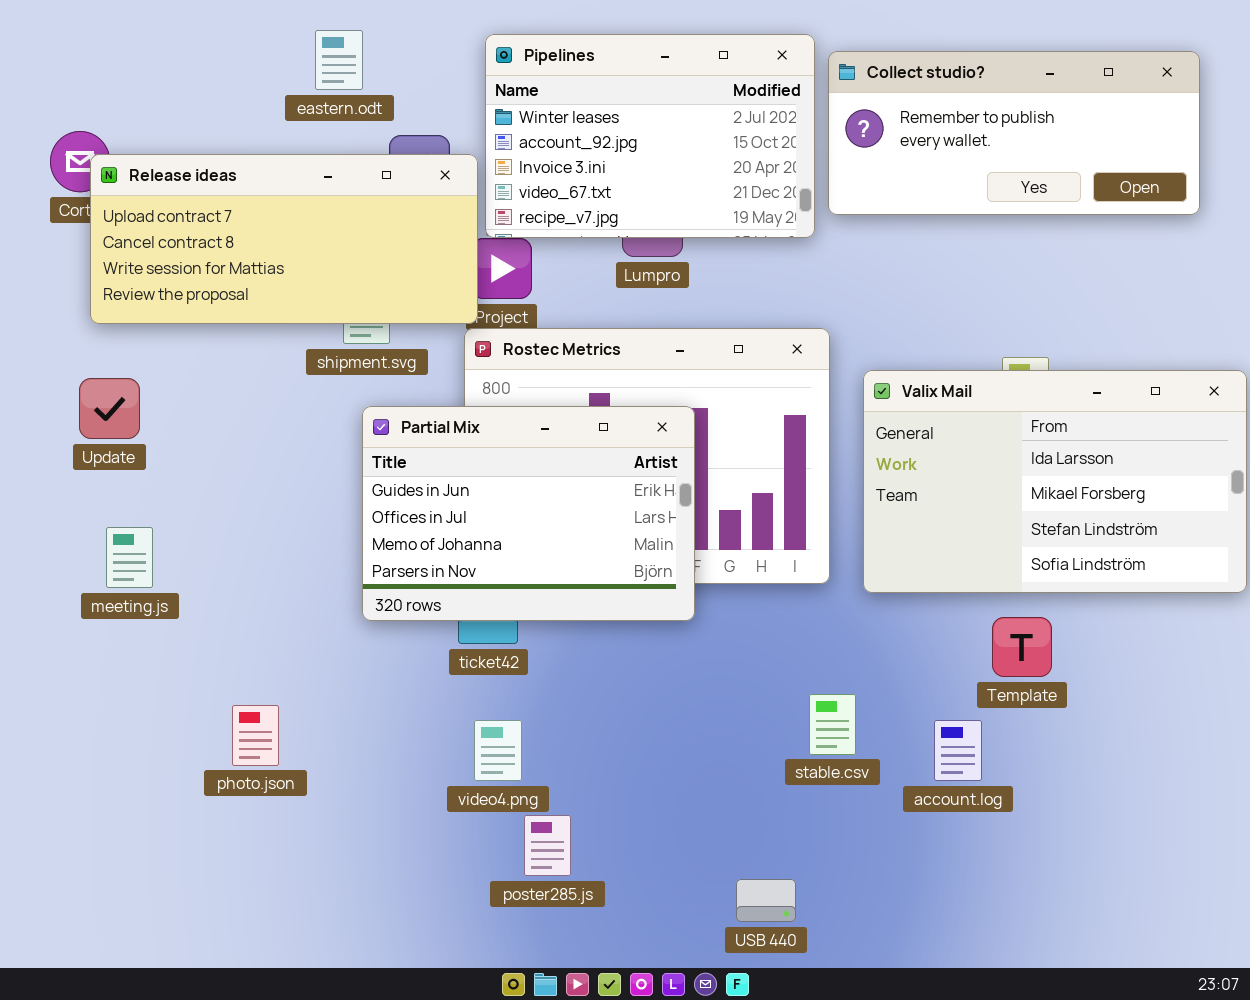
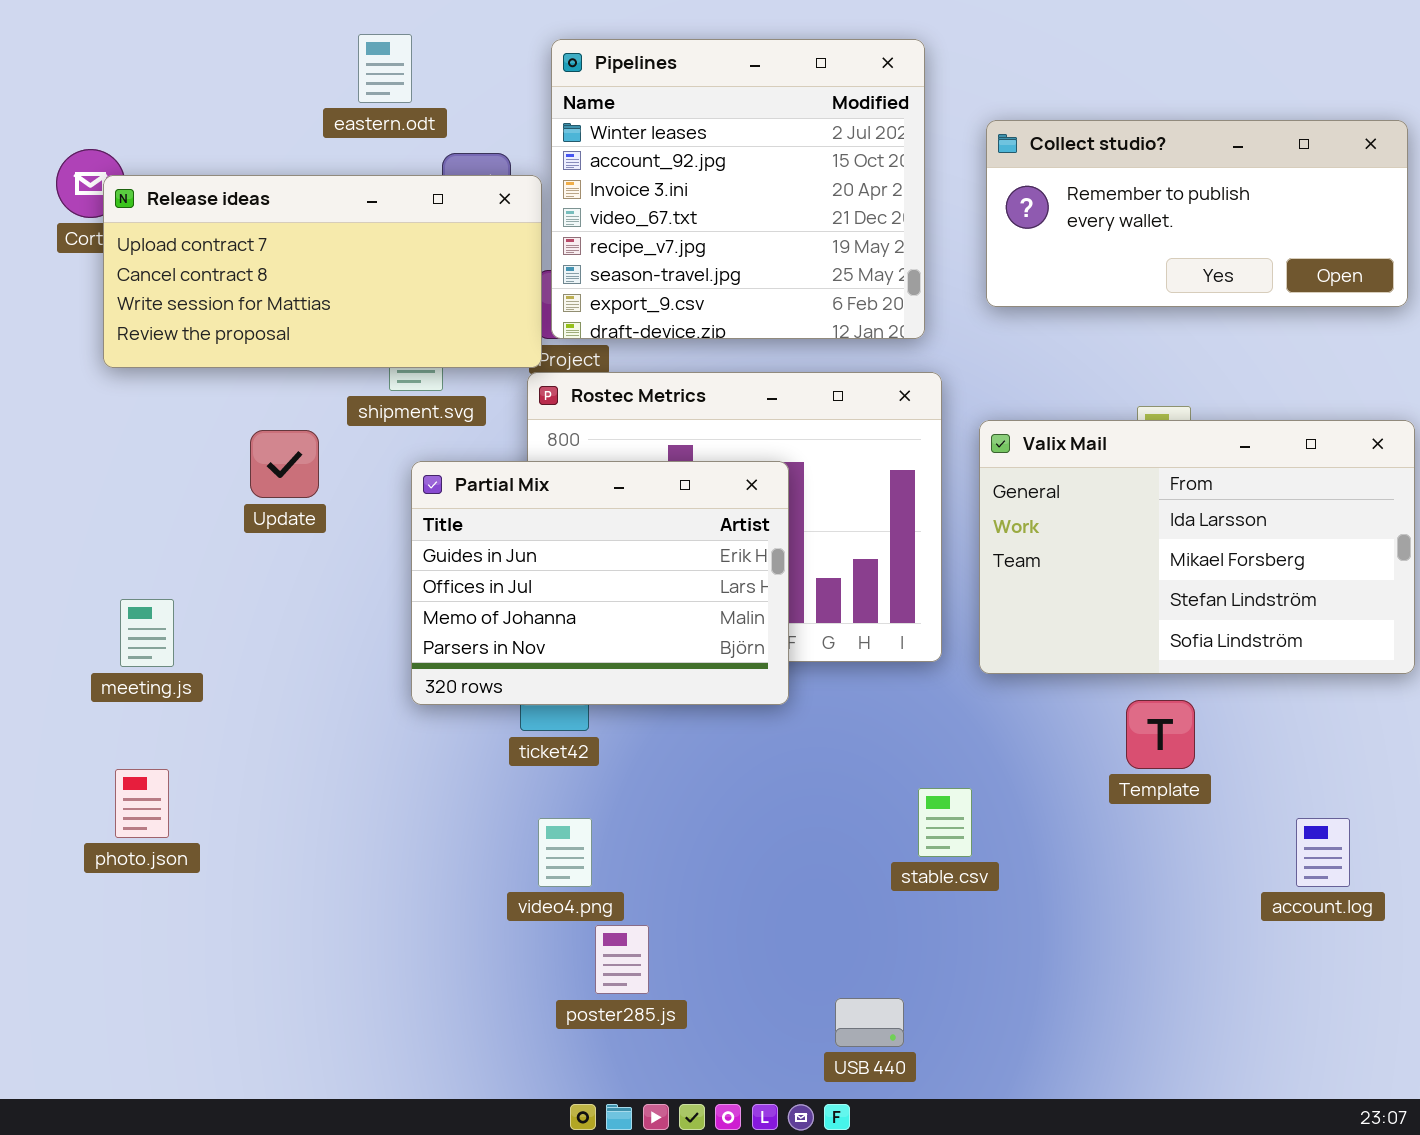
Pipelines: [485,34,815,238] -> [551,39,925,339], resized
Collect studio?: [828,51,1200,215] -> [986,120,1408,307], moved
Update: [79,378,140,439] -> [250,430,319,498], moved
photo.json: [232,705,279,766] -> [115,769,169,838], moved
account.log: [934,720,982,781] -> [1296,818,1350,887], moved

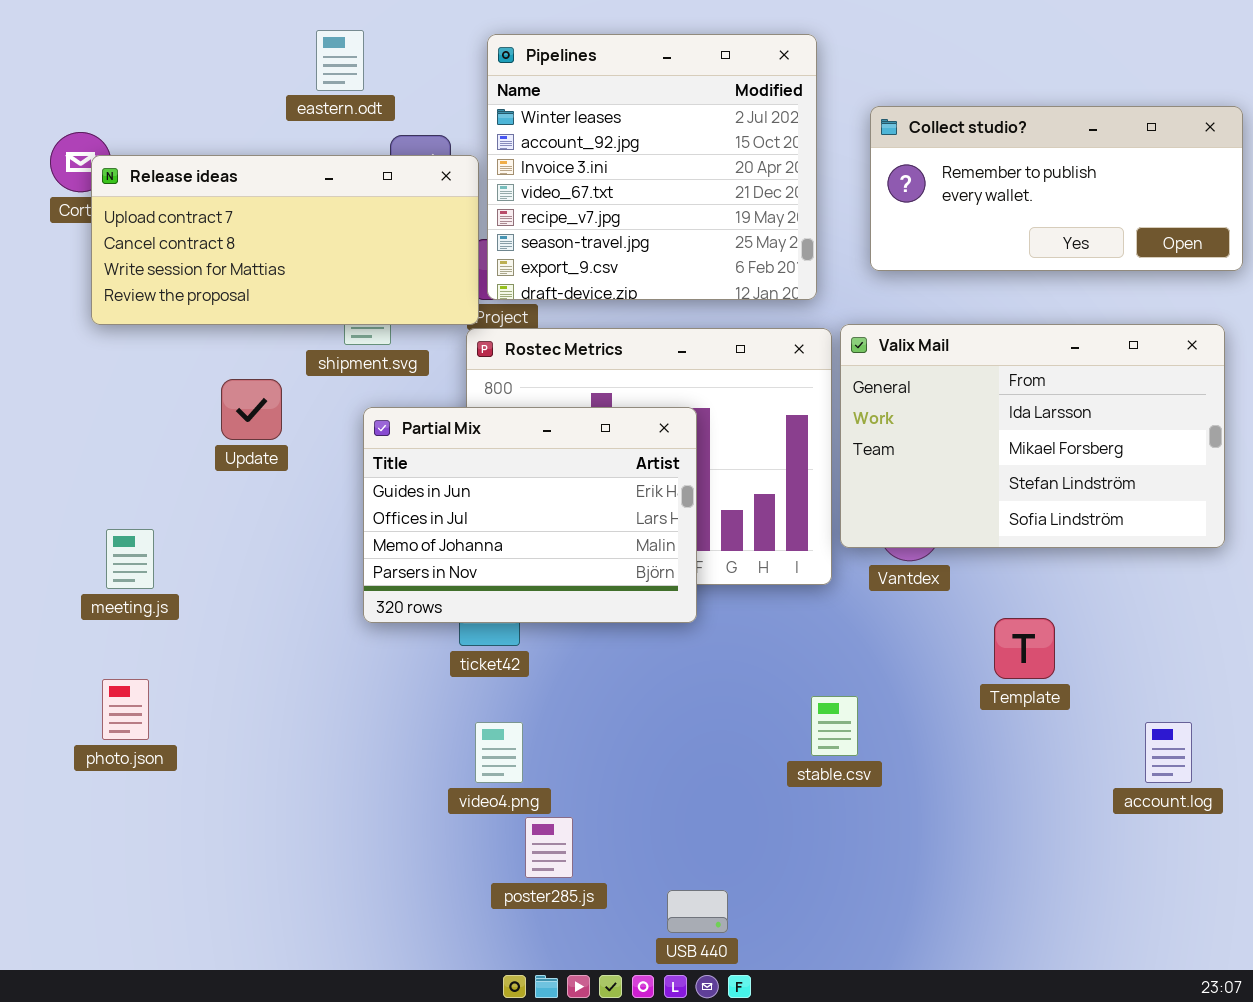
Valix Mail: [979,420,1415,674] -> [840,324,1225,548], moved
USB 440: [835,998,904,1047] -> [667,890,728,933], moved

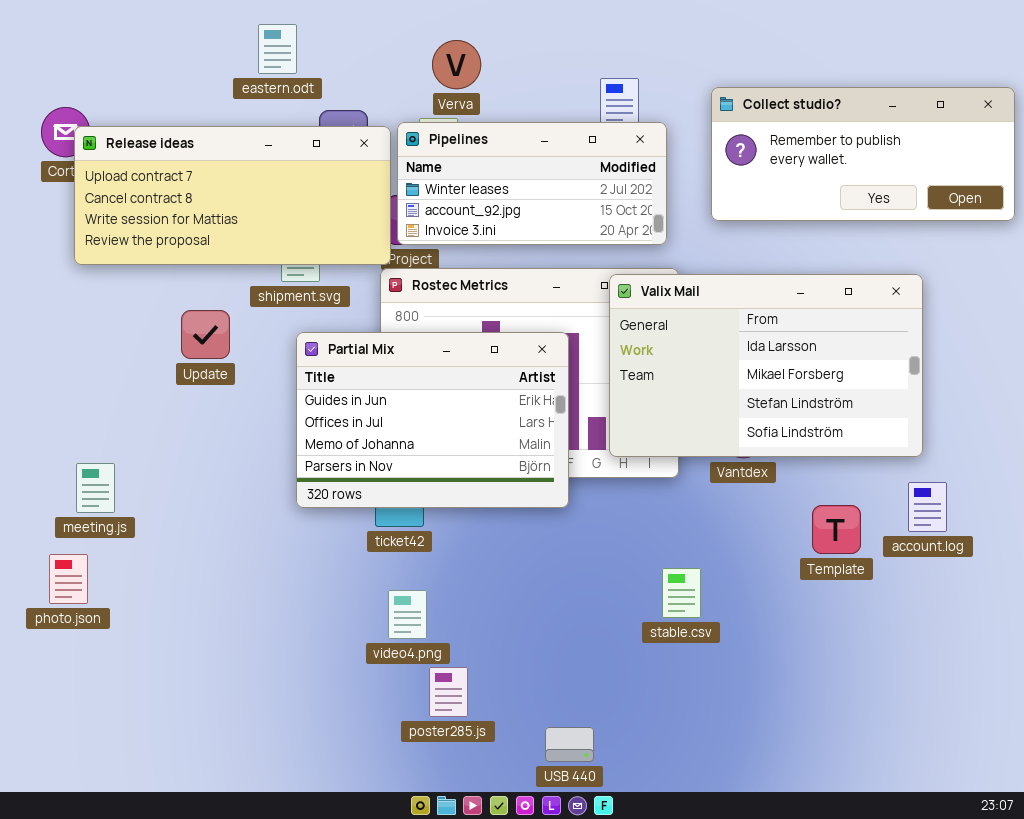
Pipelines: [487,34,817,300] -> [397,122,667,245], resized
Valix Mail: [840,324,1225,548] -> [609,274,923,457], moved
meeting.js: [106,529,154,589] -> [76,463,115,513], moved
photo.json: [102,679,149,740] -> [49,554,88,604], moved
account.log: [1145,722,1192,783] -> [908,482,947,532], moved

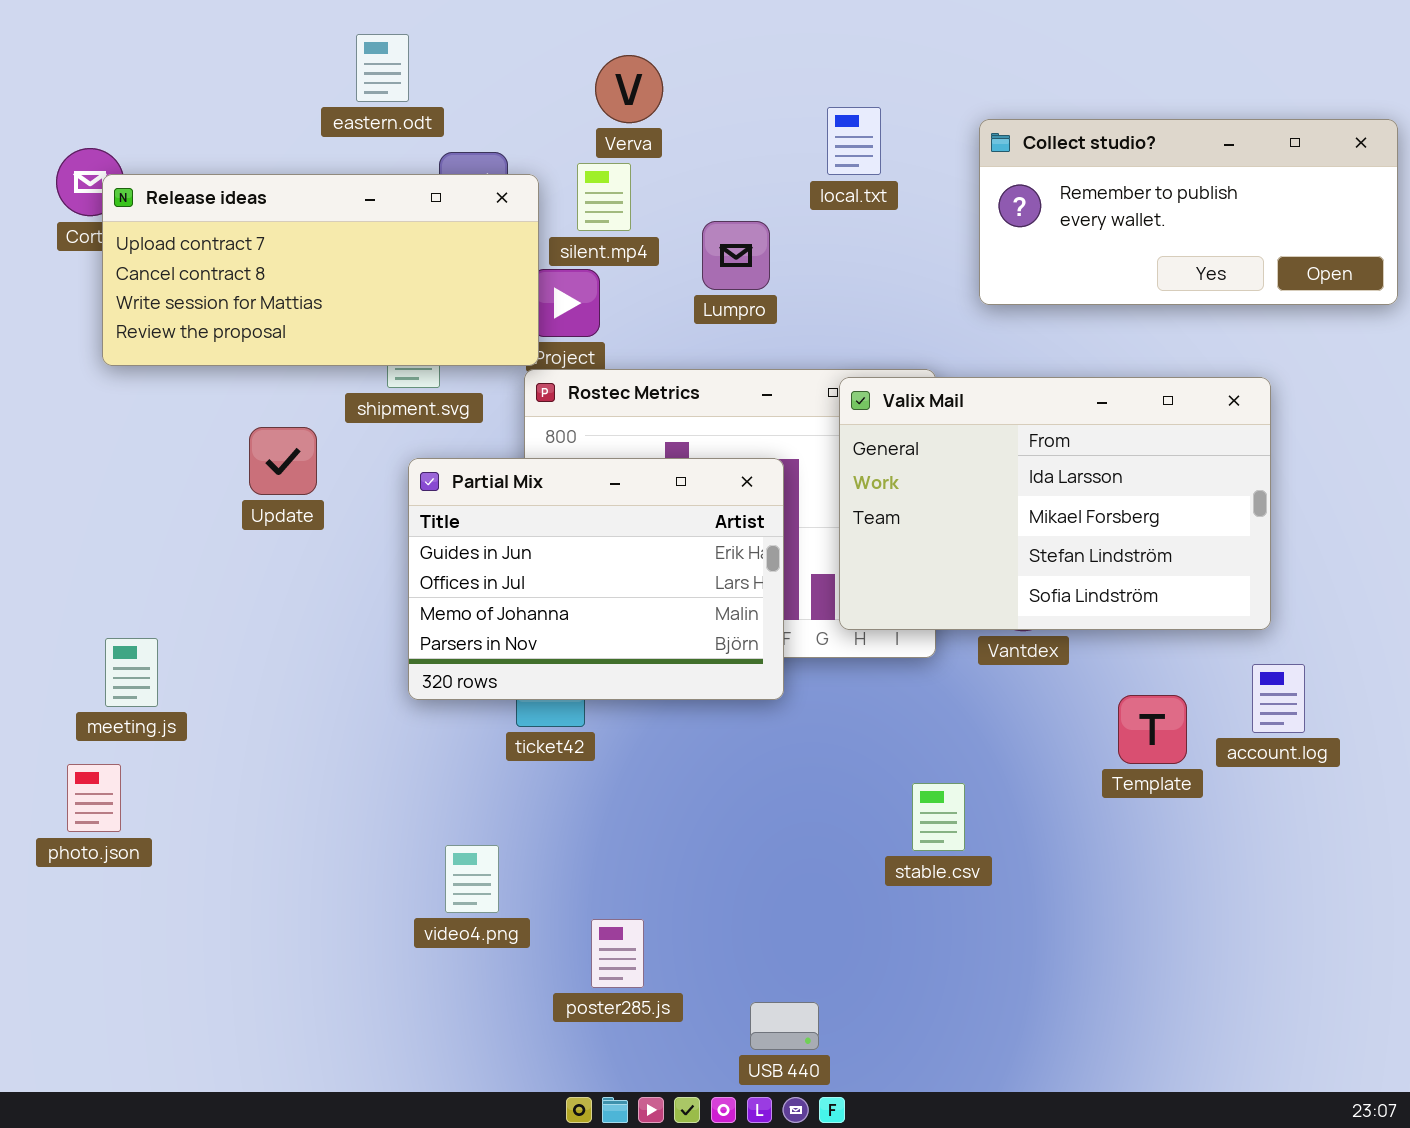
Pipelines: [397,122,667,245] -> none, closed
video4.png: [388,590,427,639] -> [445,845,499,913], moved

